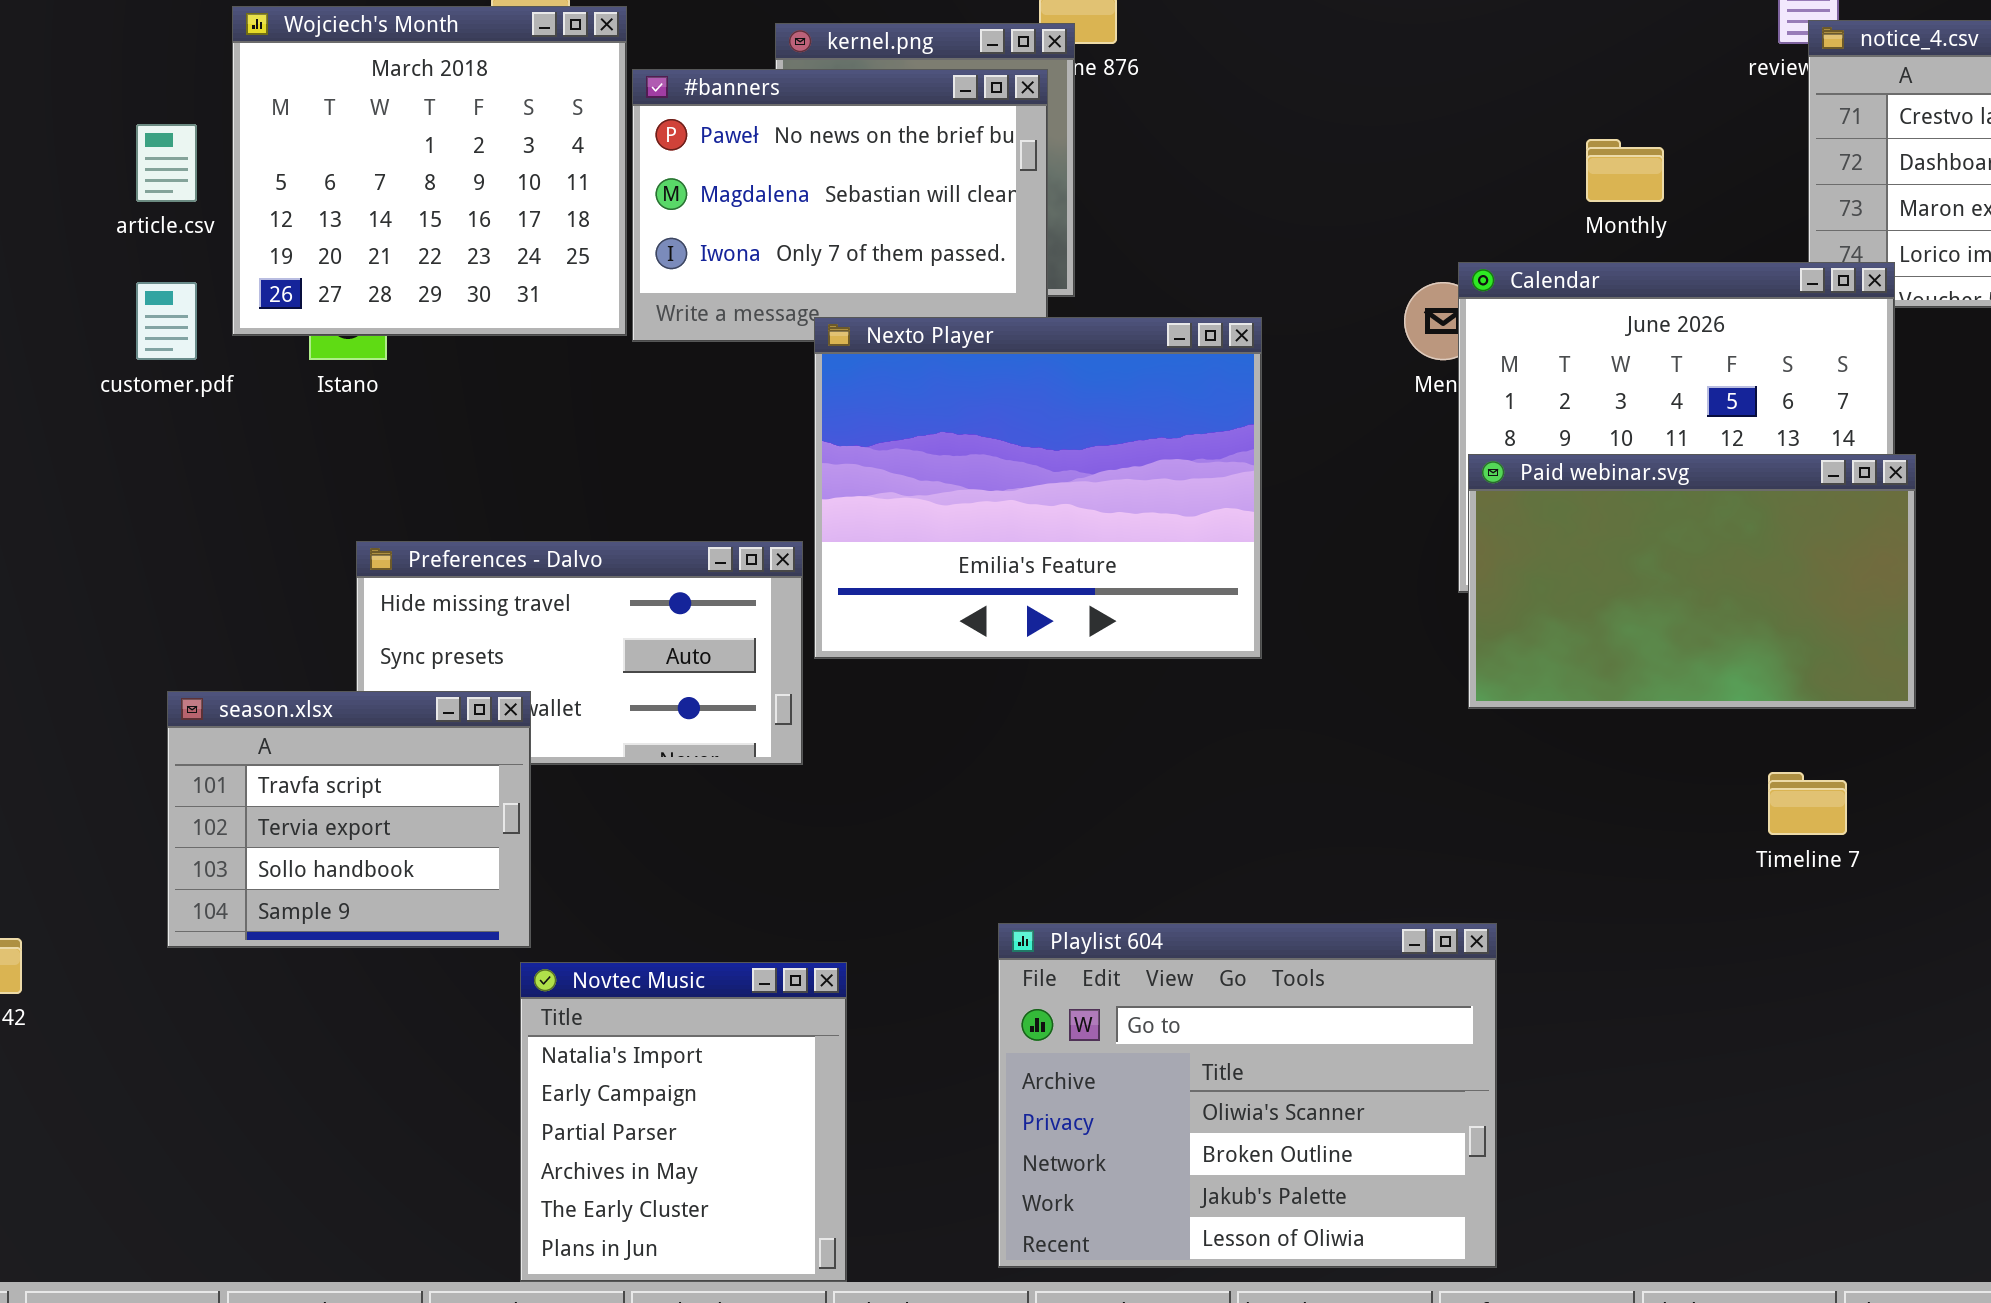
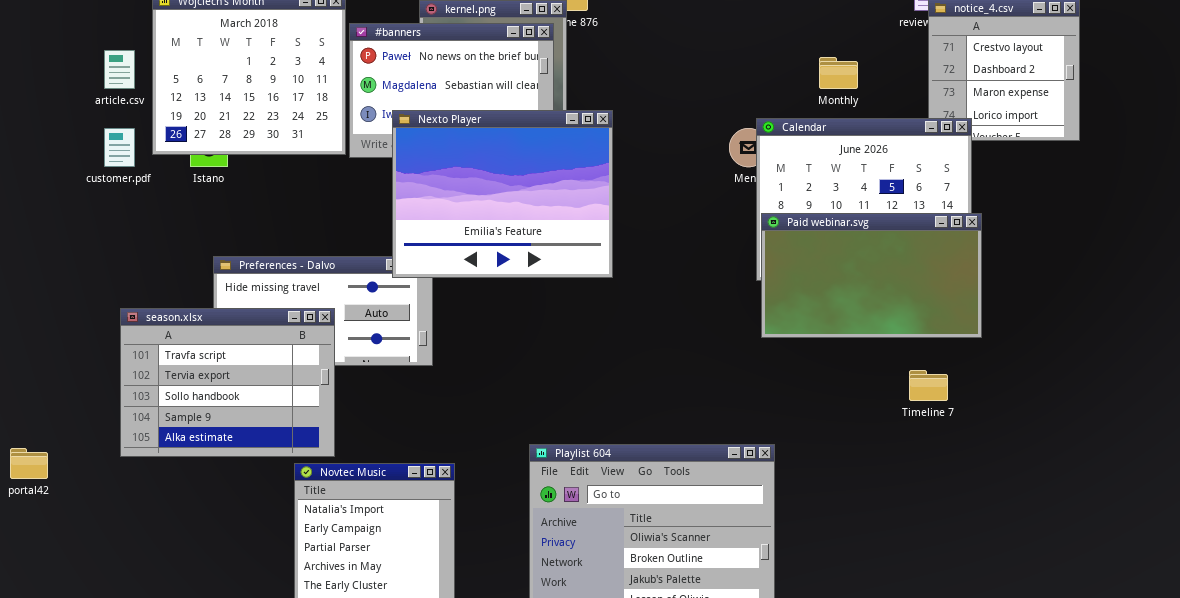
Nexto Player: [814,317,1262,659] -> [392,110,613,278], moved
season.xlsx: [167,691,531,948] -> [120,308,335,457], resized

